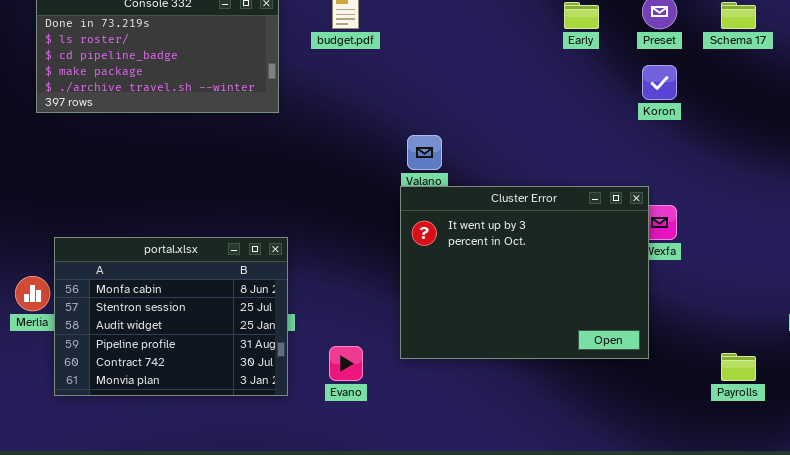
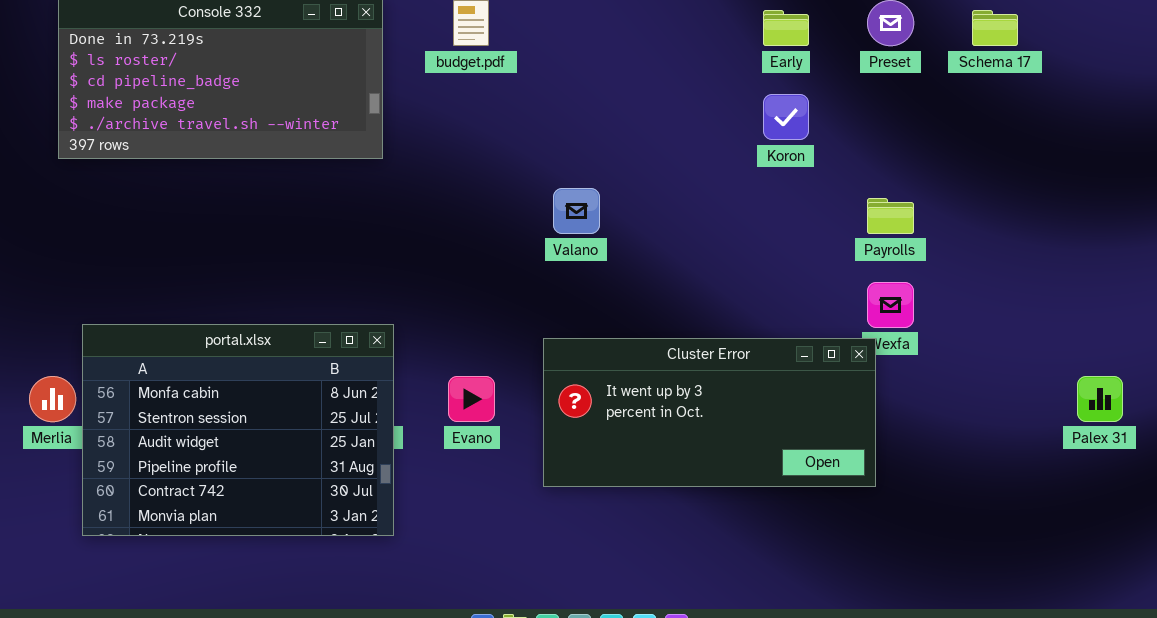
Koron: [642,65,677,100] -> [763,94,809,140], moved
Cluster Error: [400,186,649,359] -> [543,338,876,487], resized
Evano: [329,346,363,381] -> [448,376,495,422], moved
Payrolls: [721,353,756,381] -> [867,198,914,234], moved

